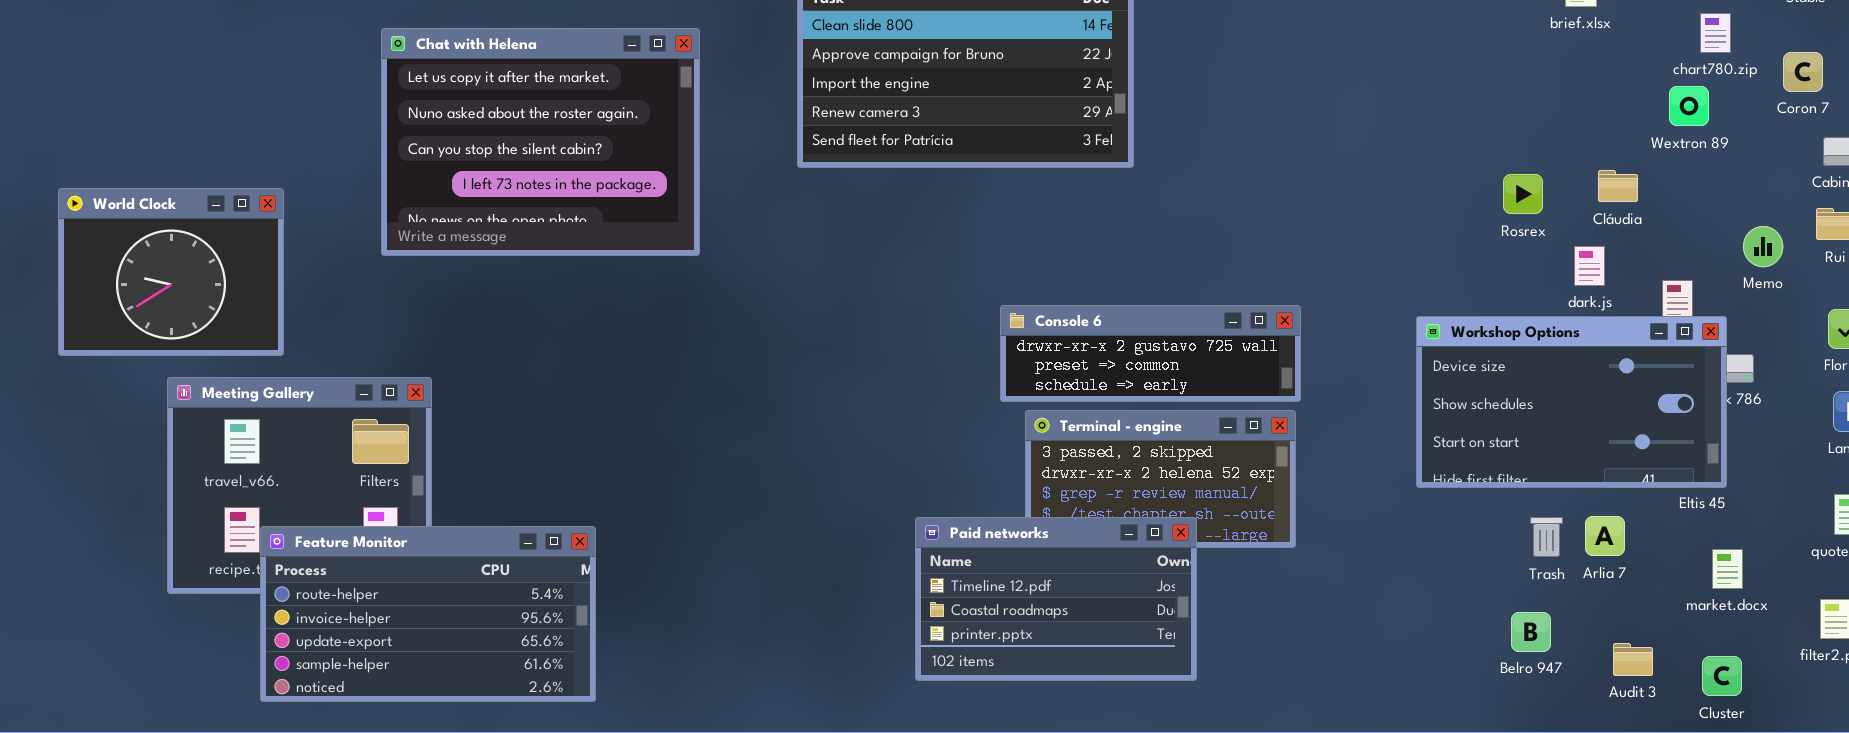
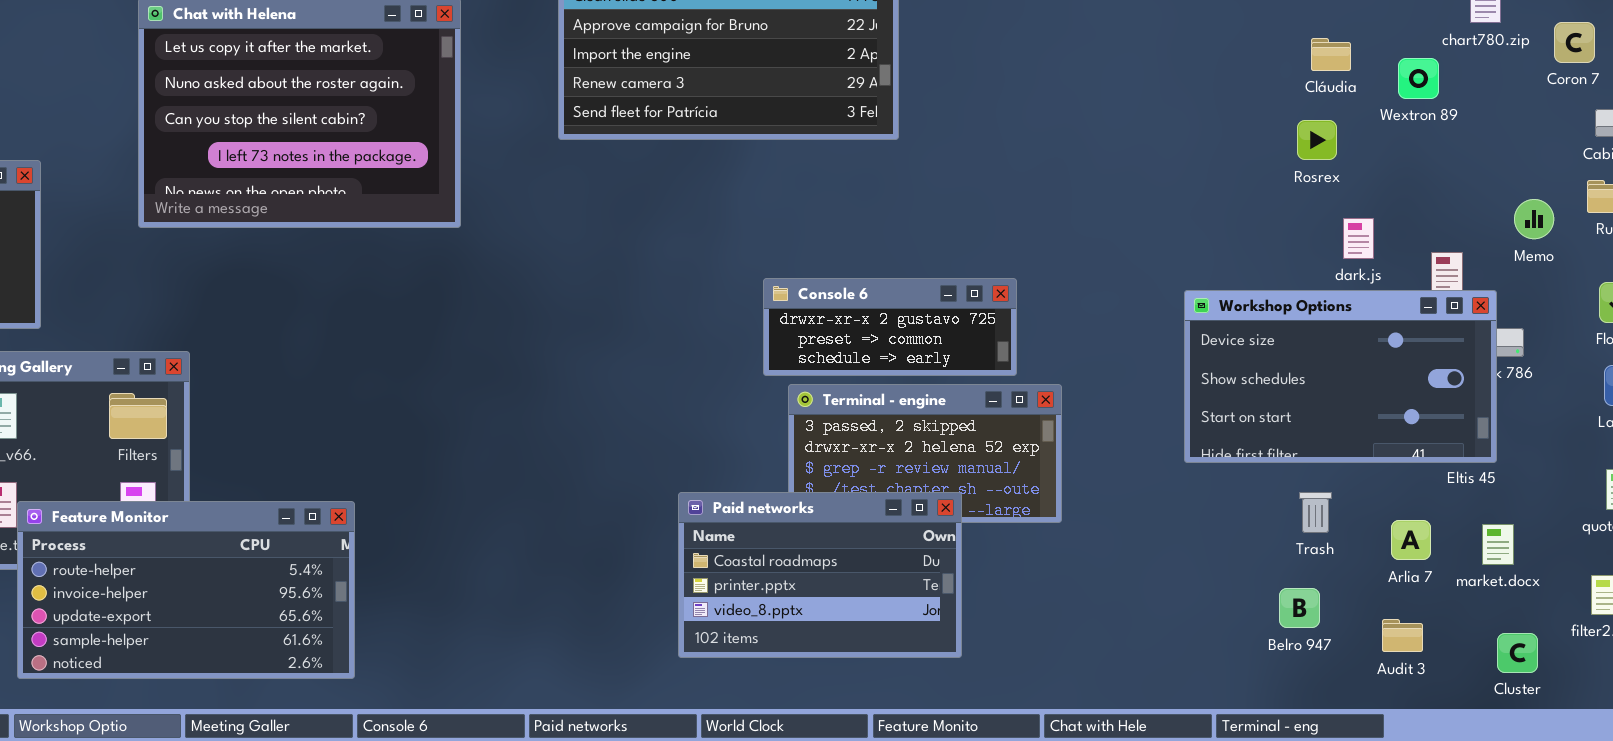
Wextron 89: [1669,86,1709,126] -> [1398,58,1439,99], moved
Cláudia: [1598,170,1638,202] -> [1311,38,1351,71], moved
Rosrex: [1503,174,1543,214] -> [1297,120,1337,160], moved
Console 6: [1000,305,1301,402] -> [763,278,1017,376], resized
Arlia 7: [1585,516,1625,556] -> [1391,520,1431,560], moved
Paid networks: [915,517,1197,681] -> [678,492,962,658], scrolled down 1 row
Cluster: [1702,656,1742,696] -> [1497,633,1538,673], moved

